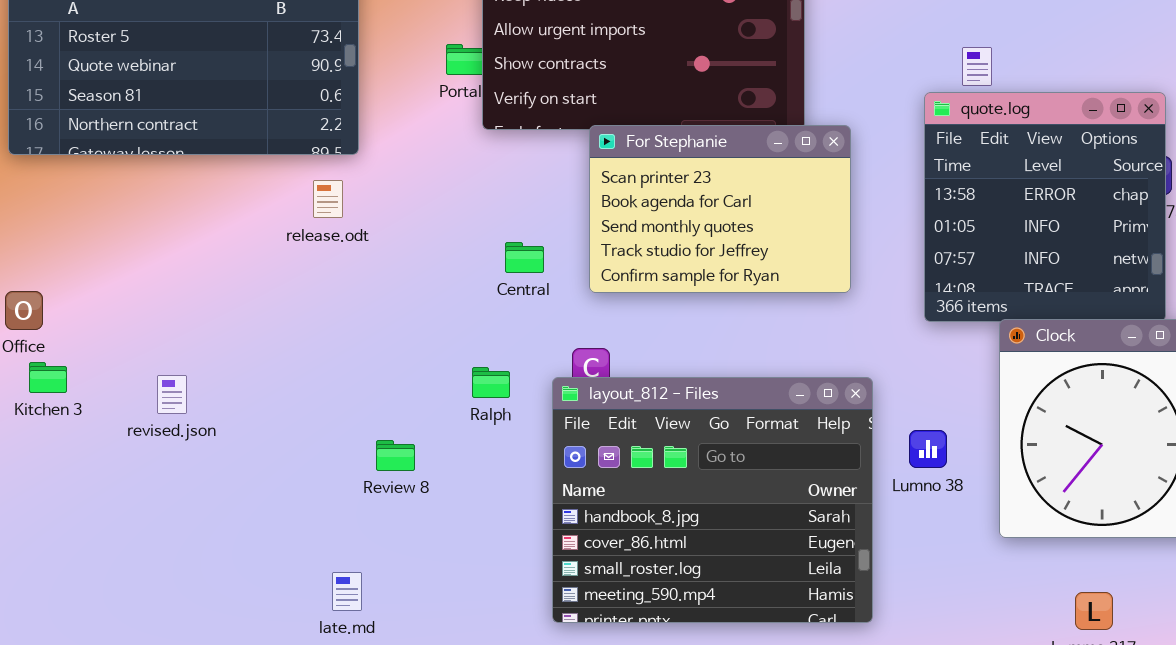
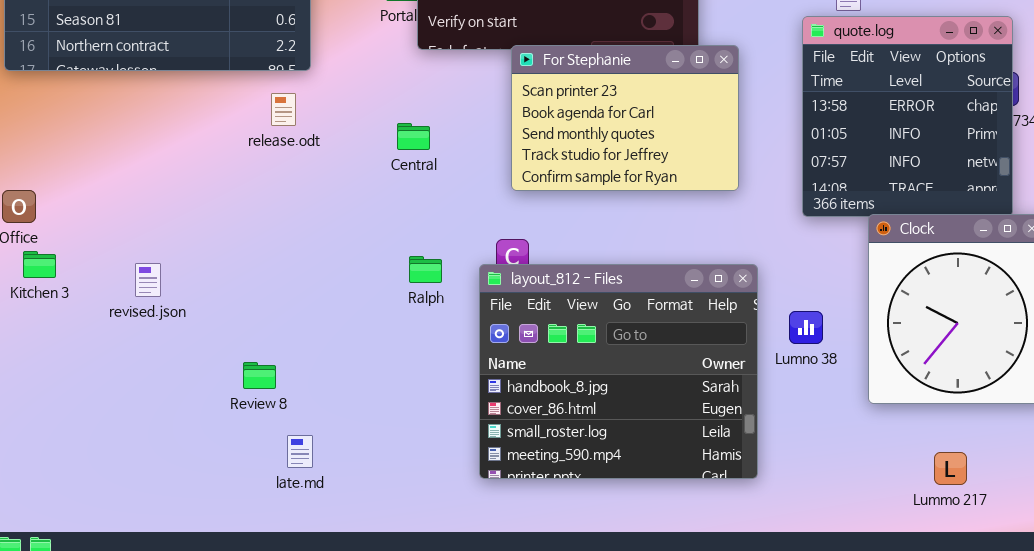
Central: [505,242,544,273] -> [397,123,430,150], moved
Review 8: [376,440,415,471] -> [243,362,276,389], moved

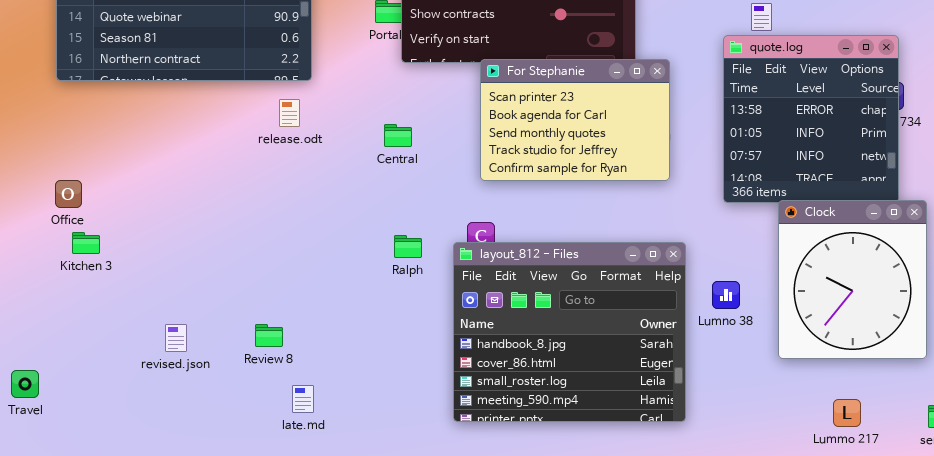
revised.json: [135,263,161,297] -> [165,324,187,352], moved

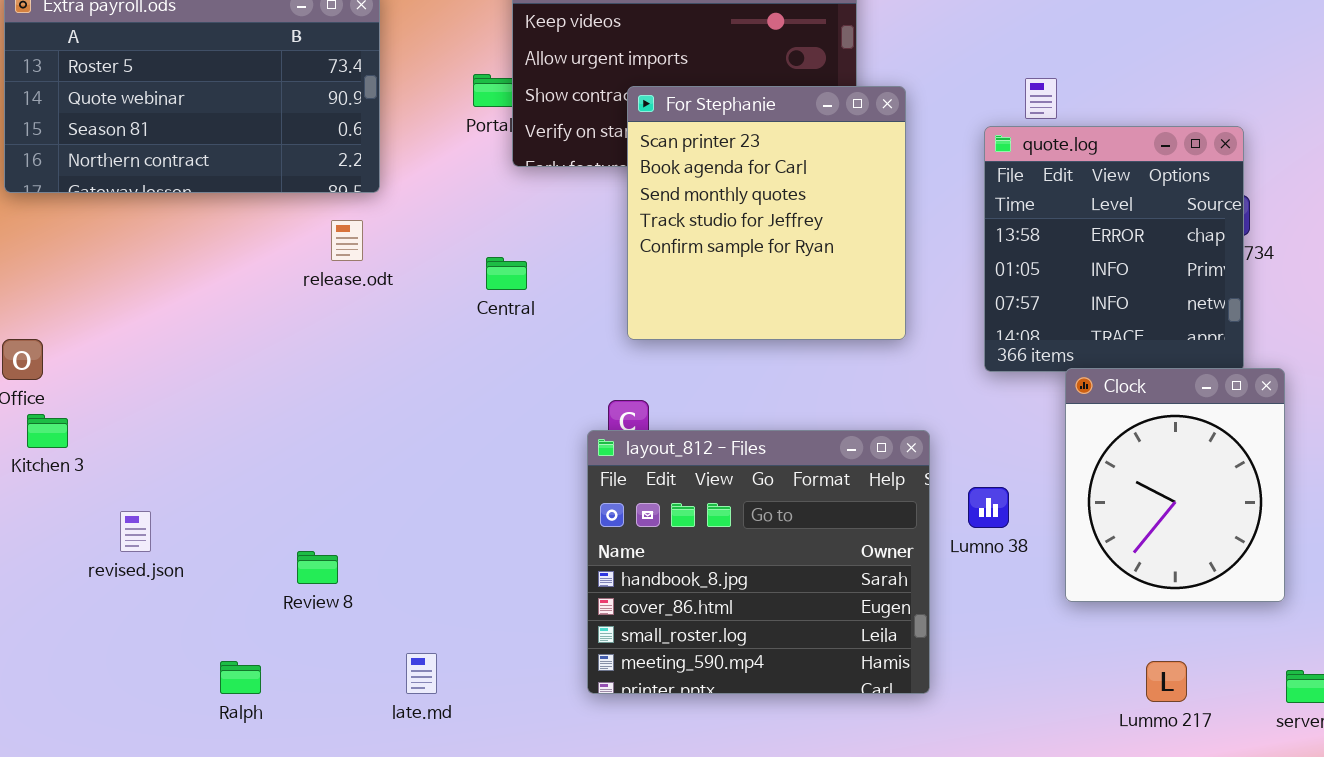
For Stephanie: [480,59,670,181] -> [627,86,906,340], resized
Ralph: [394,235,422,258] -> [220,661,261,694], moved
revised.json: [165,324,187,352] -> [120,511,151,552], moved
late.md: [292,385,314,413] -> [406,653,437,694], moved

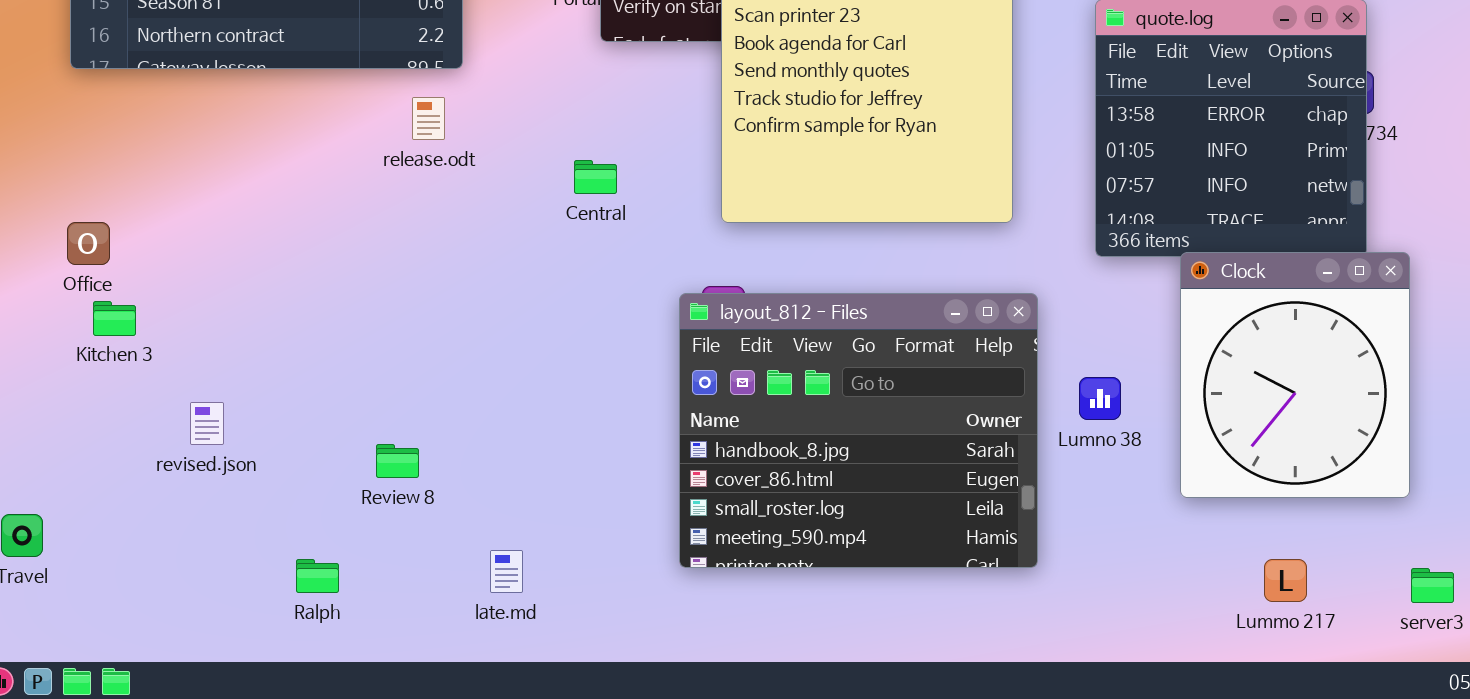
Central: [486,257,527,290] -> [574,160,617,194], moved
layout_812 - Files: [587,430,930,694] -> [679,293,1038,568], moved

